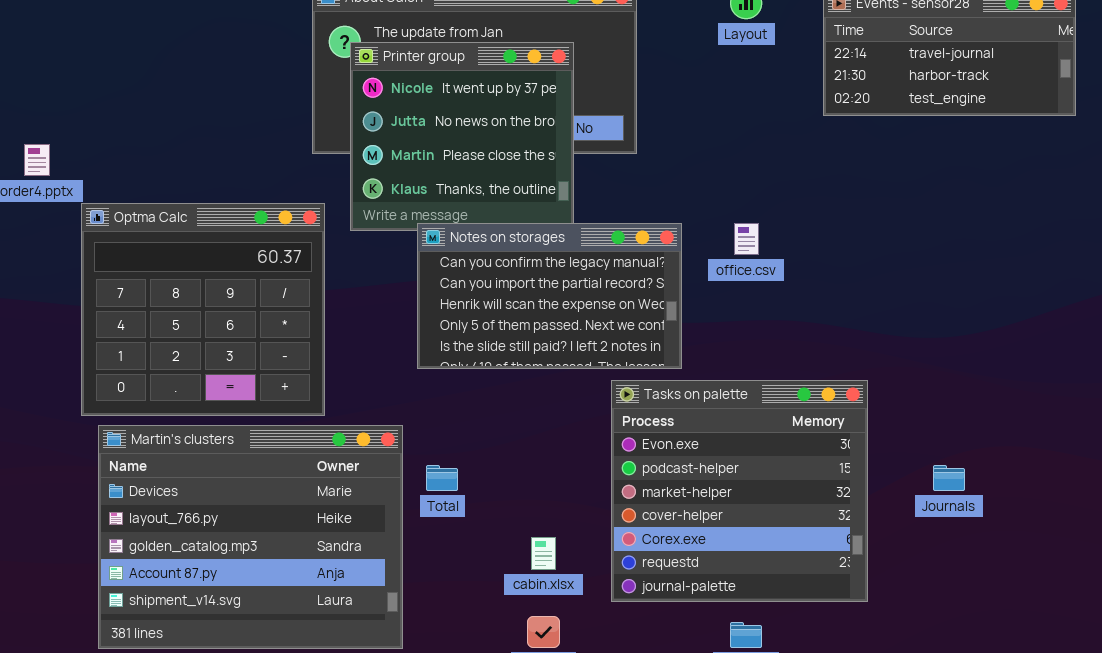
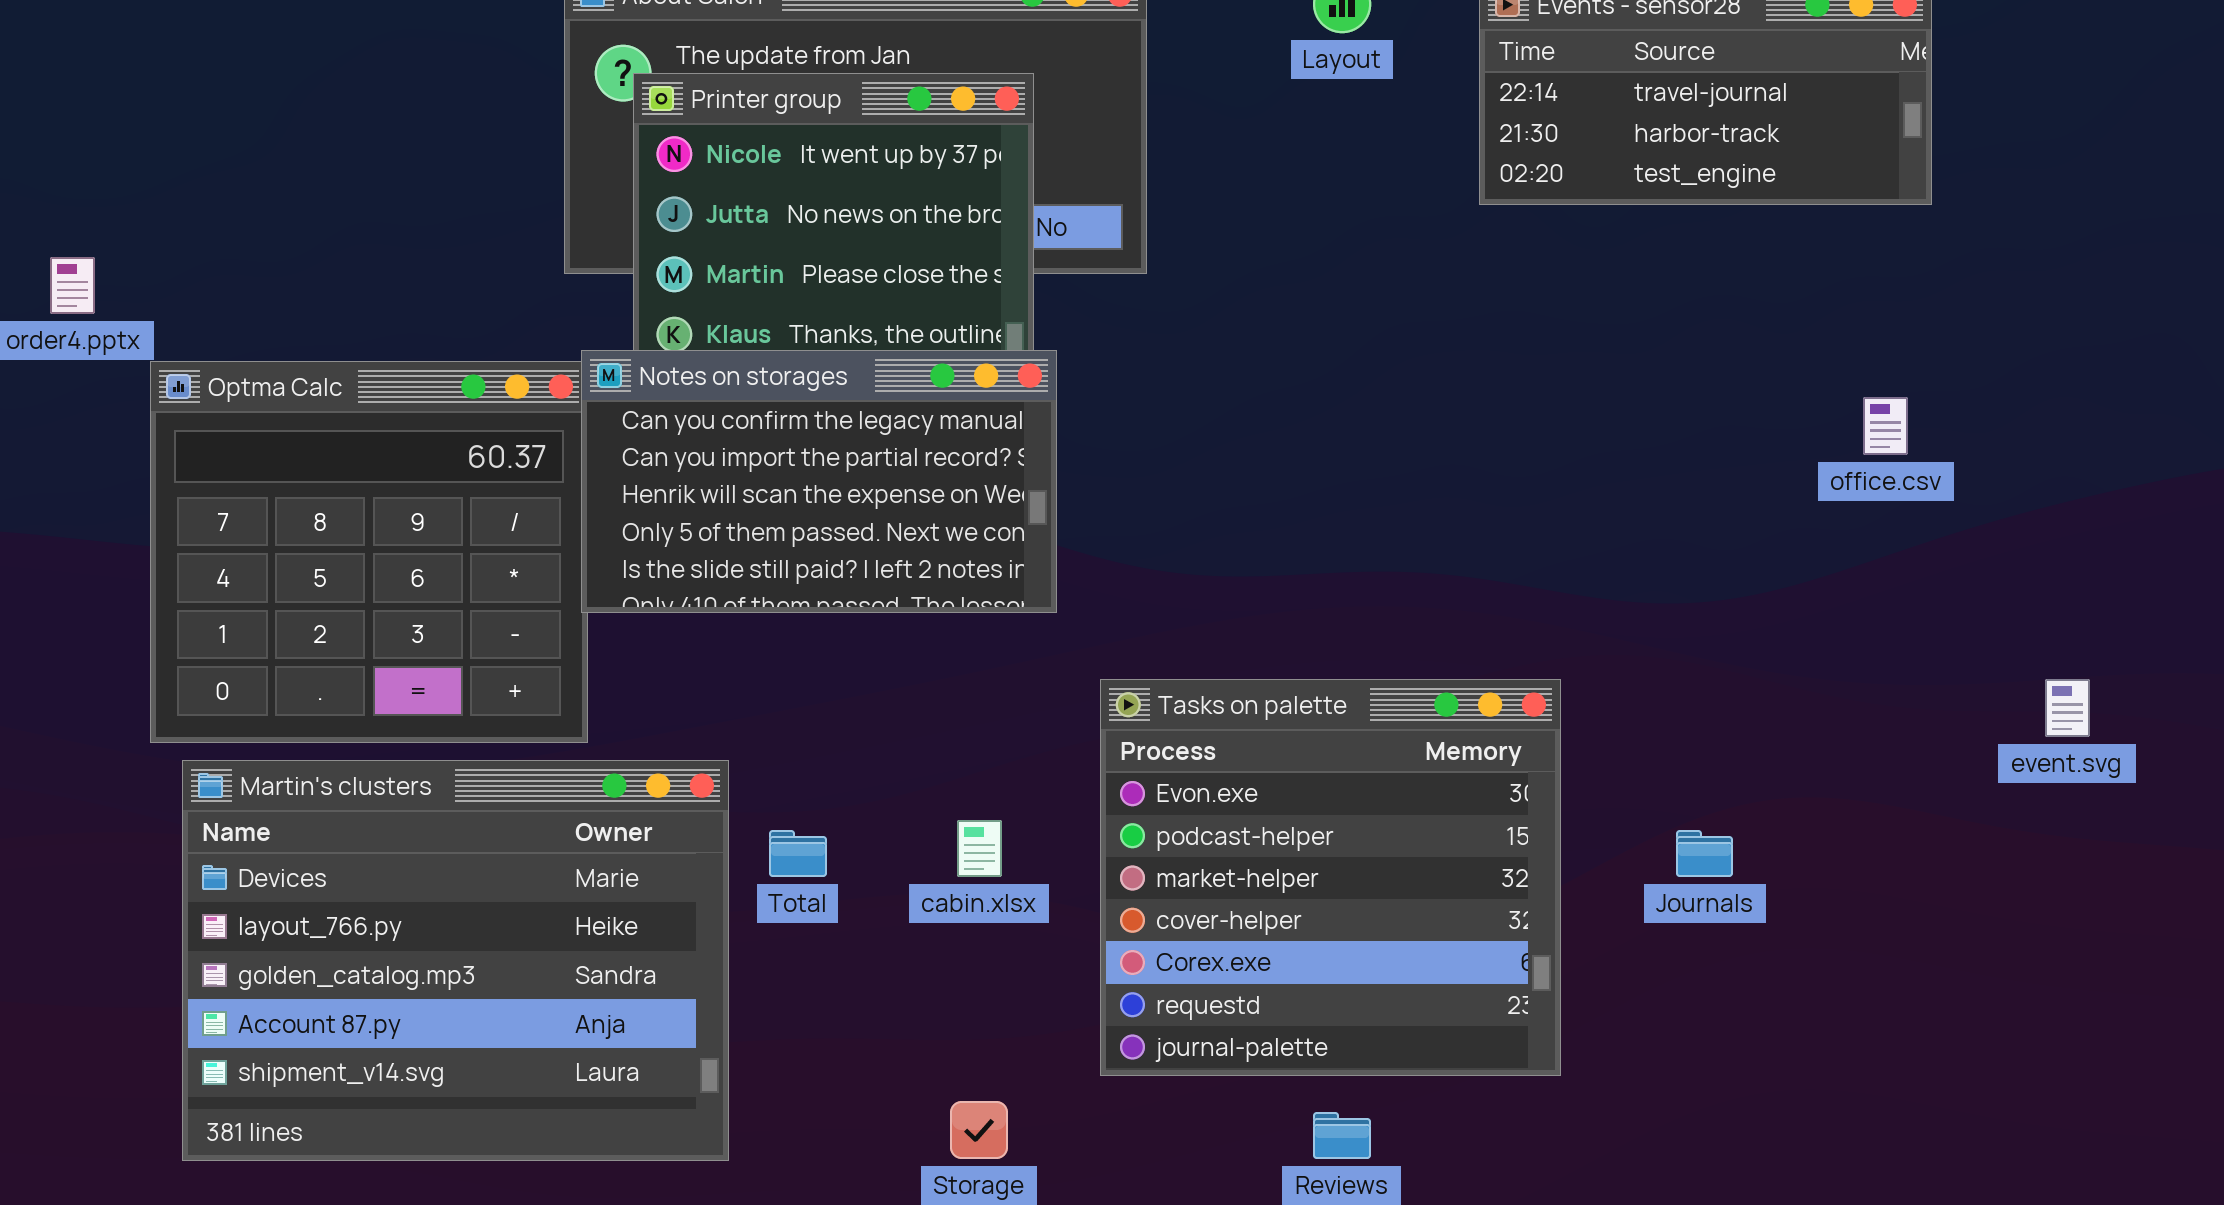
Notes on storages: [417,223,682,369] -> [581,350,1057,613], moved
office.csv: [734,223,759,255] -> [1863,397,1908,455], moved
cabin.xlsx: [531,537,556,570] -> [957,820,1002,877], moved

